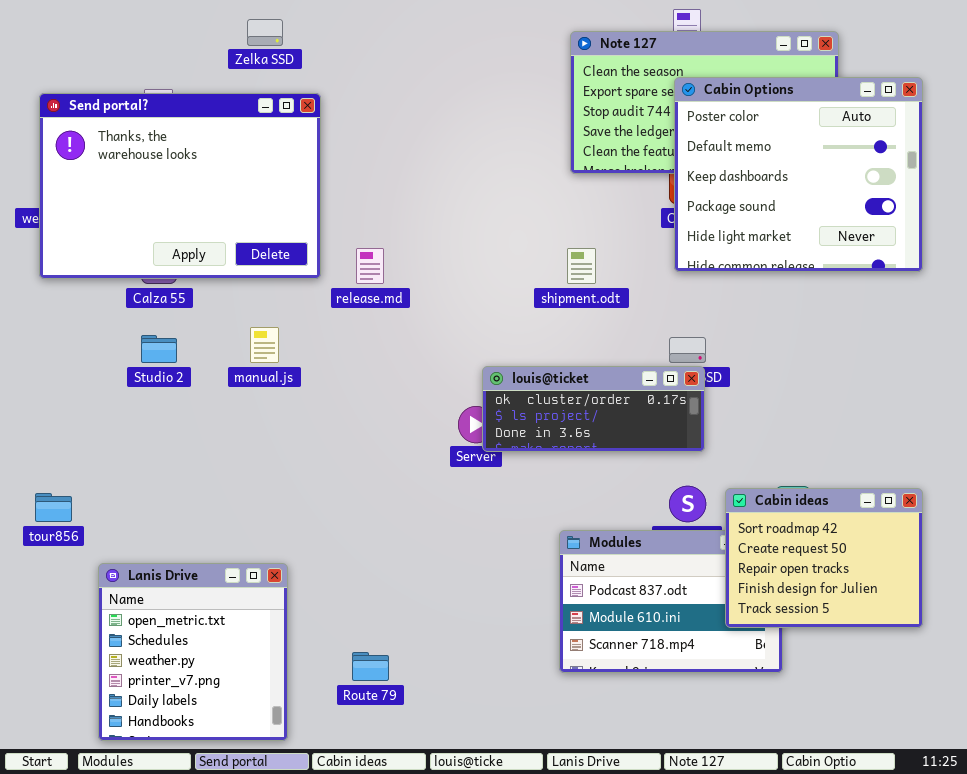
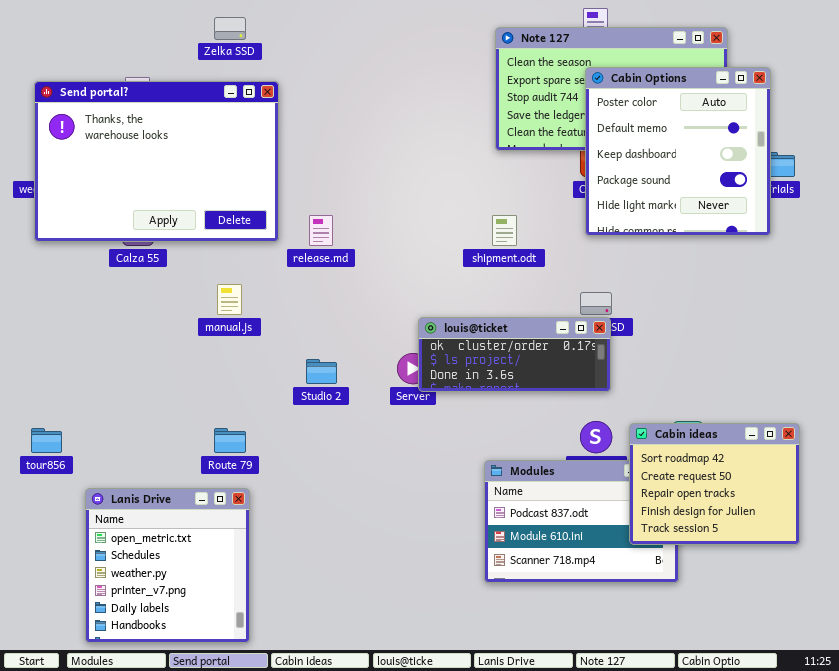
Cabin Options: [674,77,923,272] -> [585,67,771,236], resized
Studio 2: [141,335,177,363] -> [306,359,337,384], moved
Route 79: [352,652,389,681] -> [214,428,246,453], moved

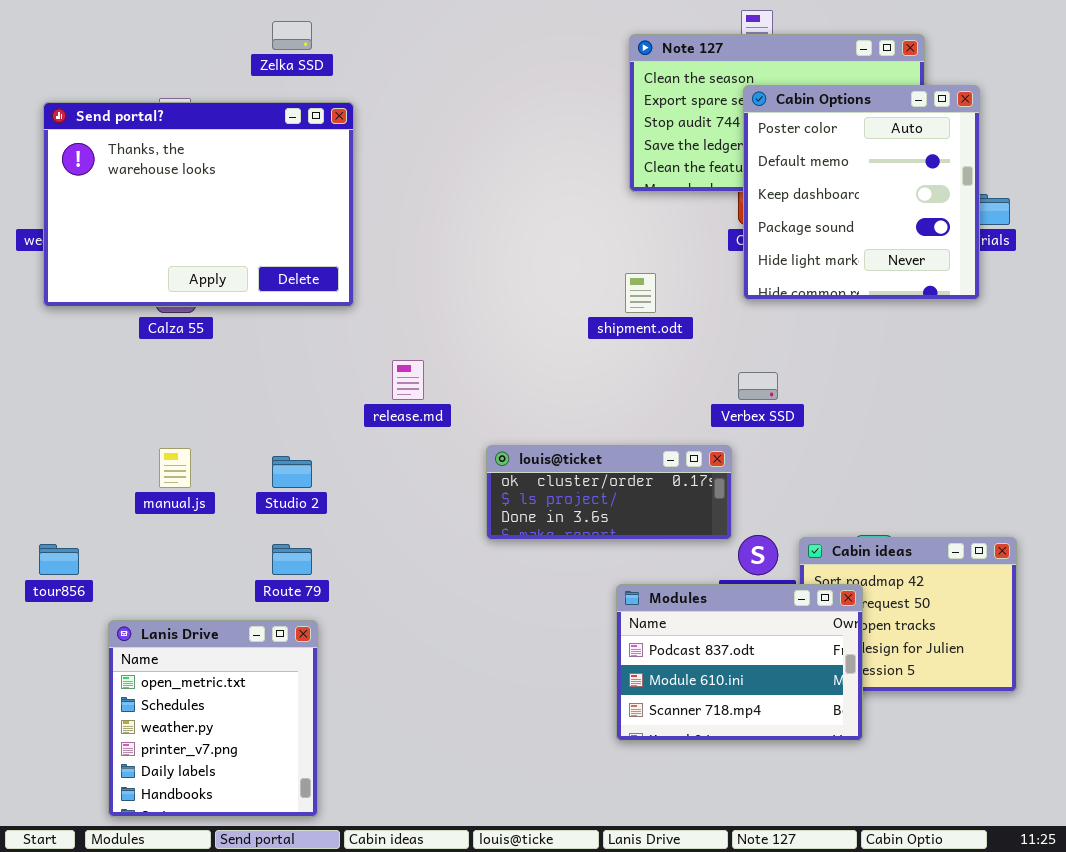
release.md: [309,215,333,246] -> [392,360,424,400], moved
manual.js: [217,284,242,315] -> [159,448,191,488], moved
louis@ticket: [418,317,611,392] -> [486,445,732,540], moved
Studio 2: [306,359,337,384] -> [272,456,312,488], moved
Modules: [484,460,679,583] -> [616,584,863,741], raised

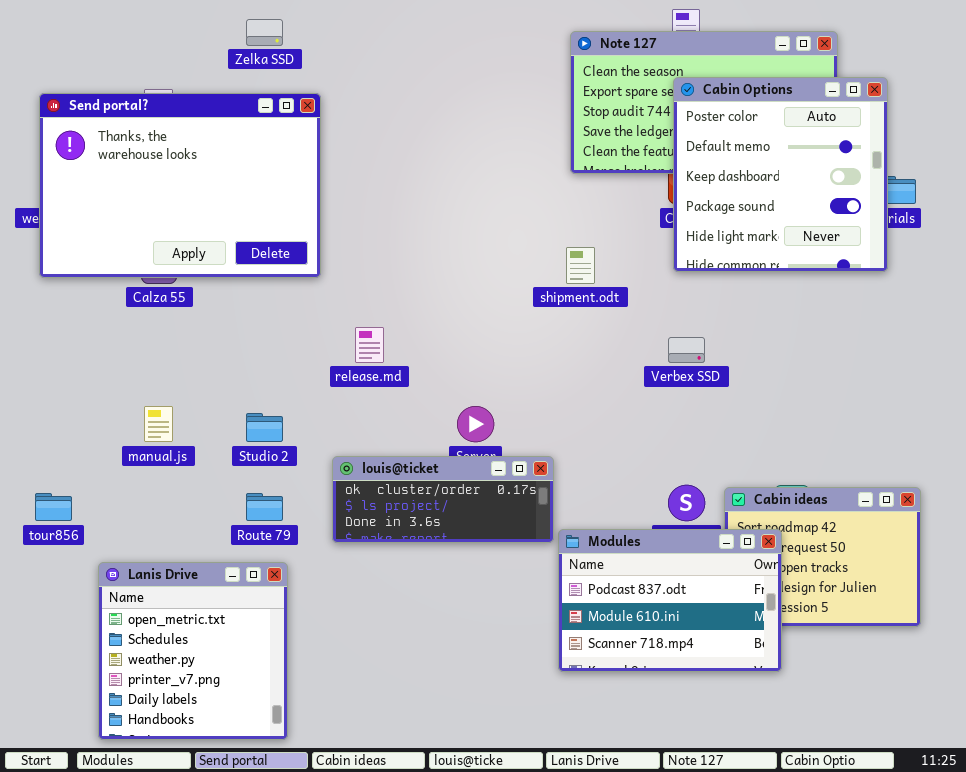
louis@ticket: [486,445,732,540] -> [332,456,554,543], moved

